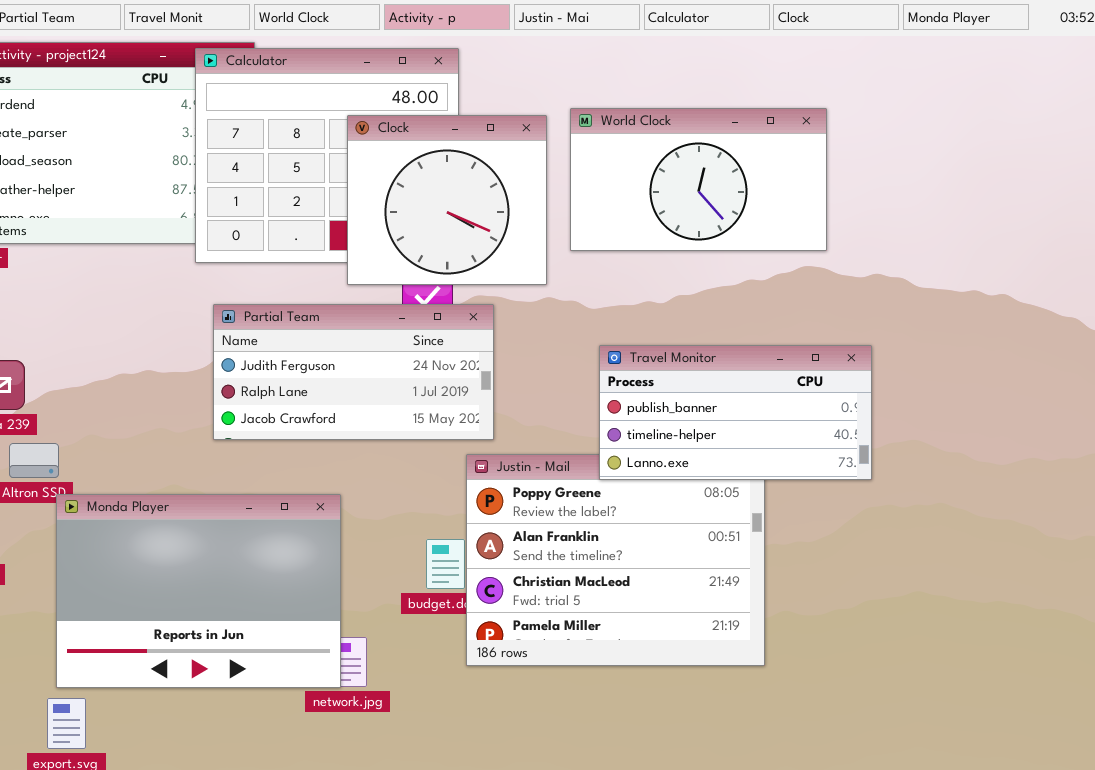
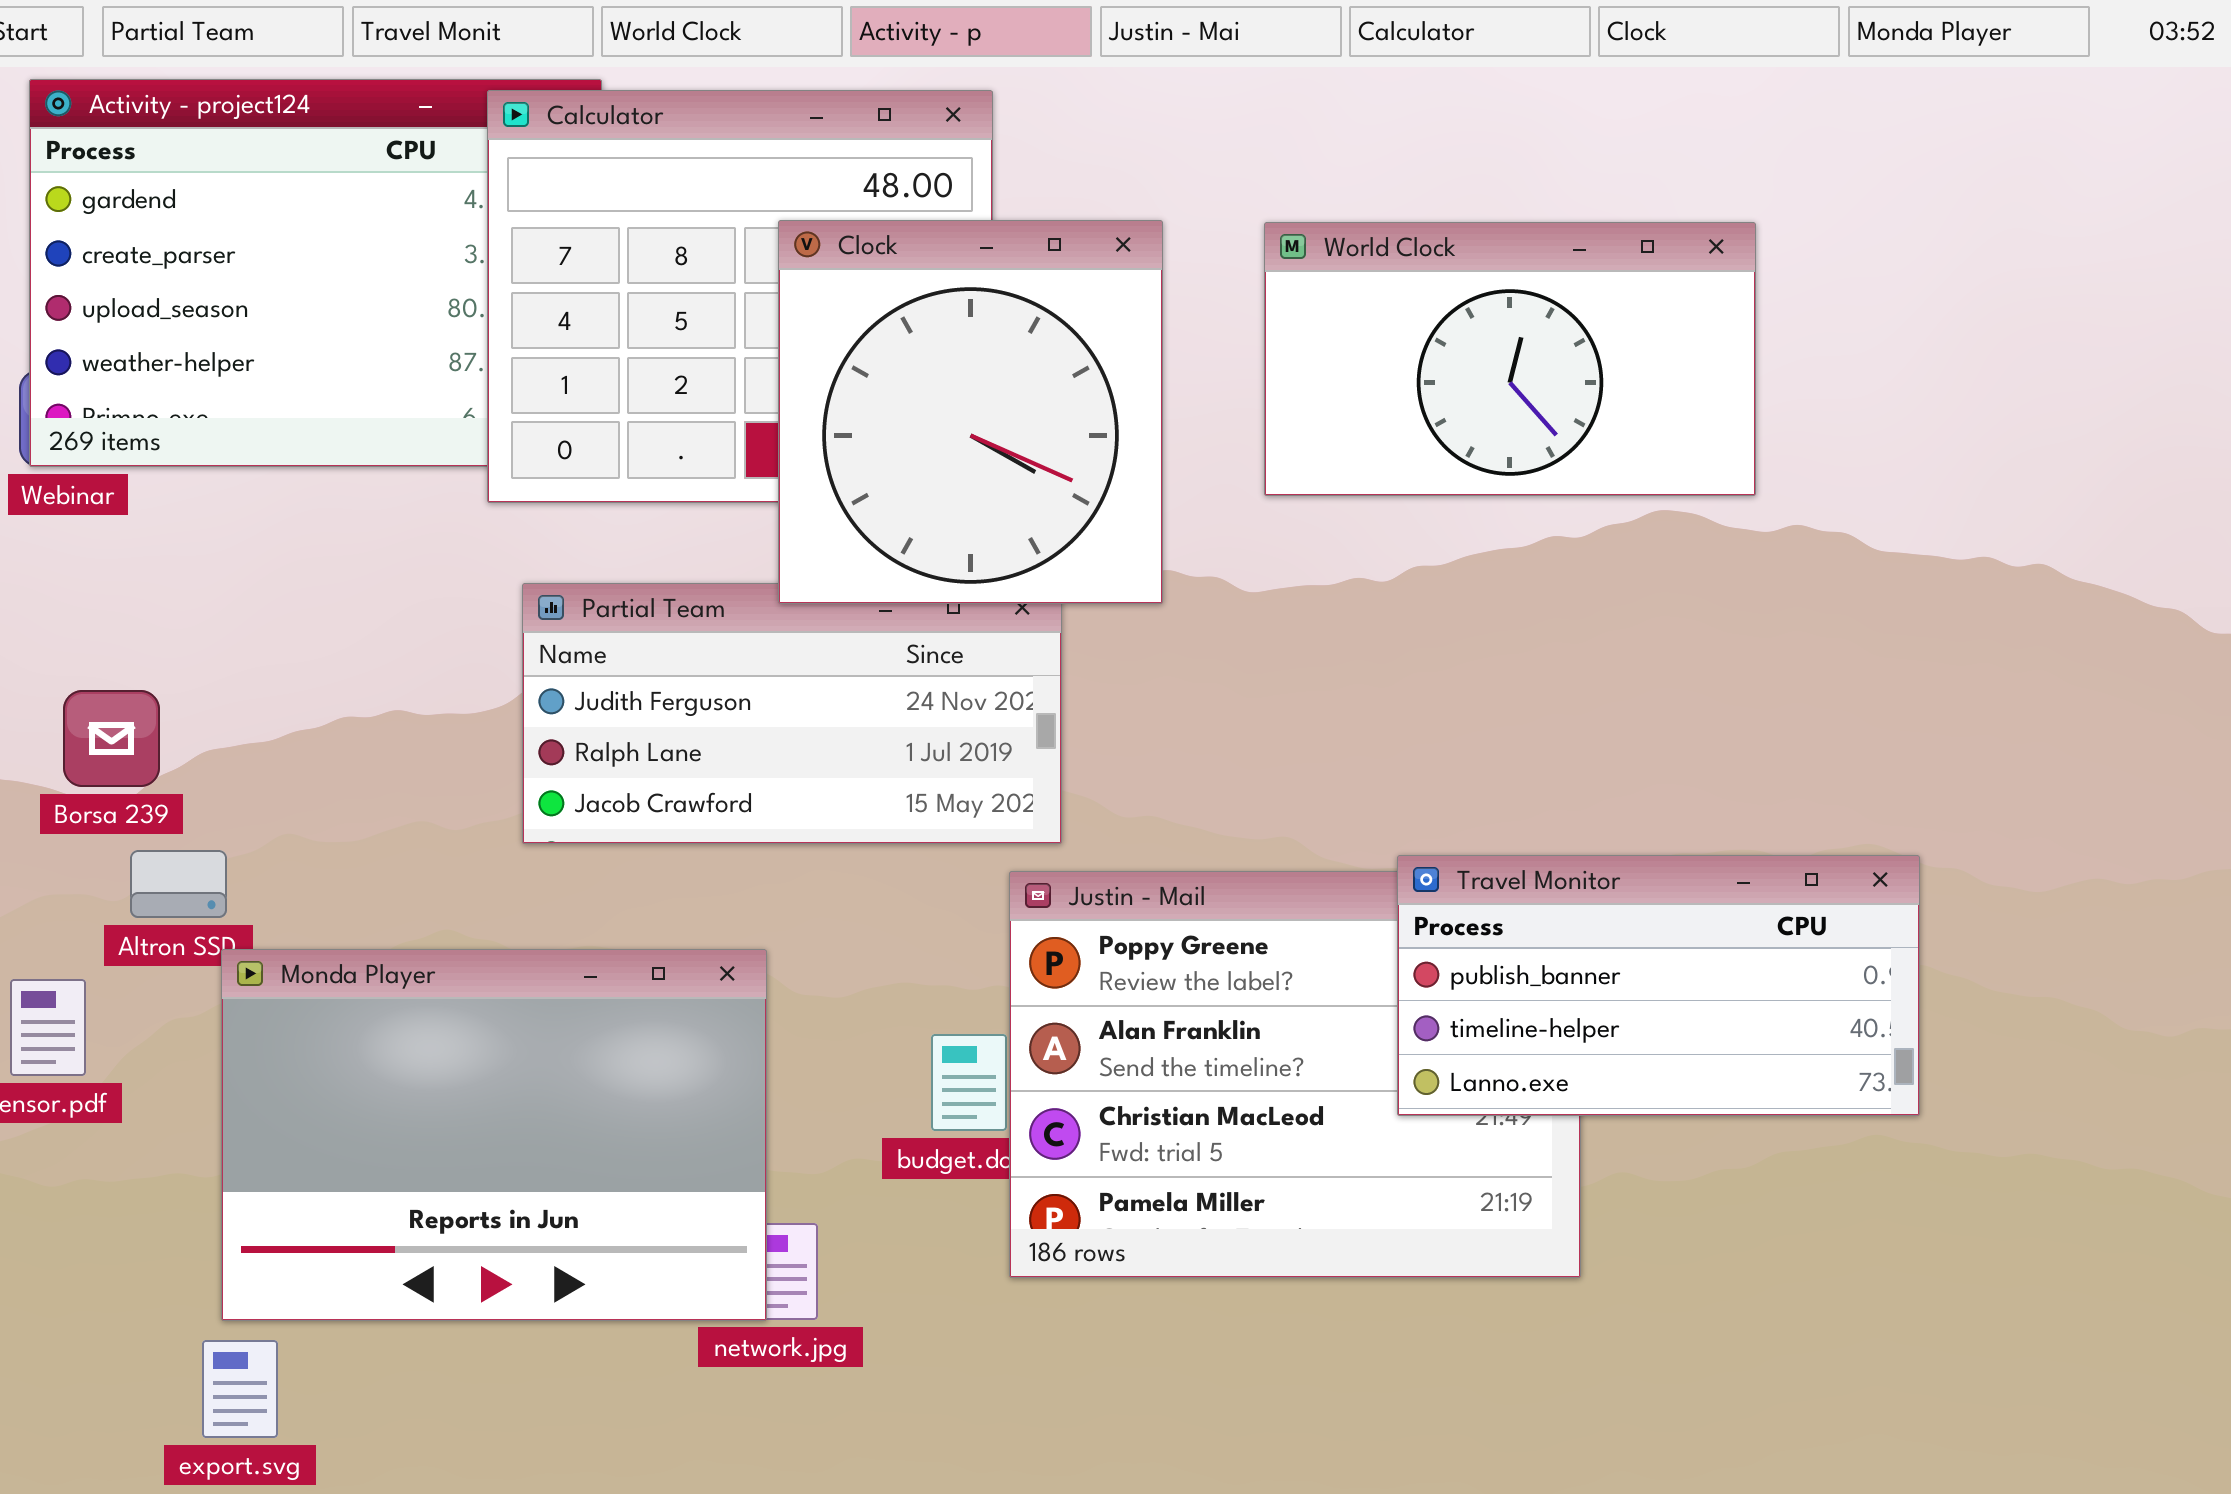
World Clock: [570,108,827,251] -> [1264,222,1756,496], moved
Clock: [347,115,547,285] -> [778,220,1163,604], resized
Travel Monitor: [599,345,872,480] -> [1397,855,1920,1116], moved

